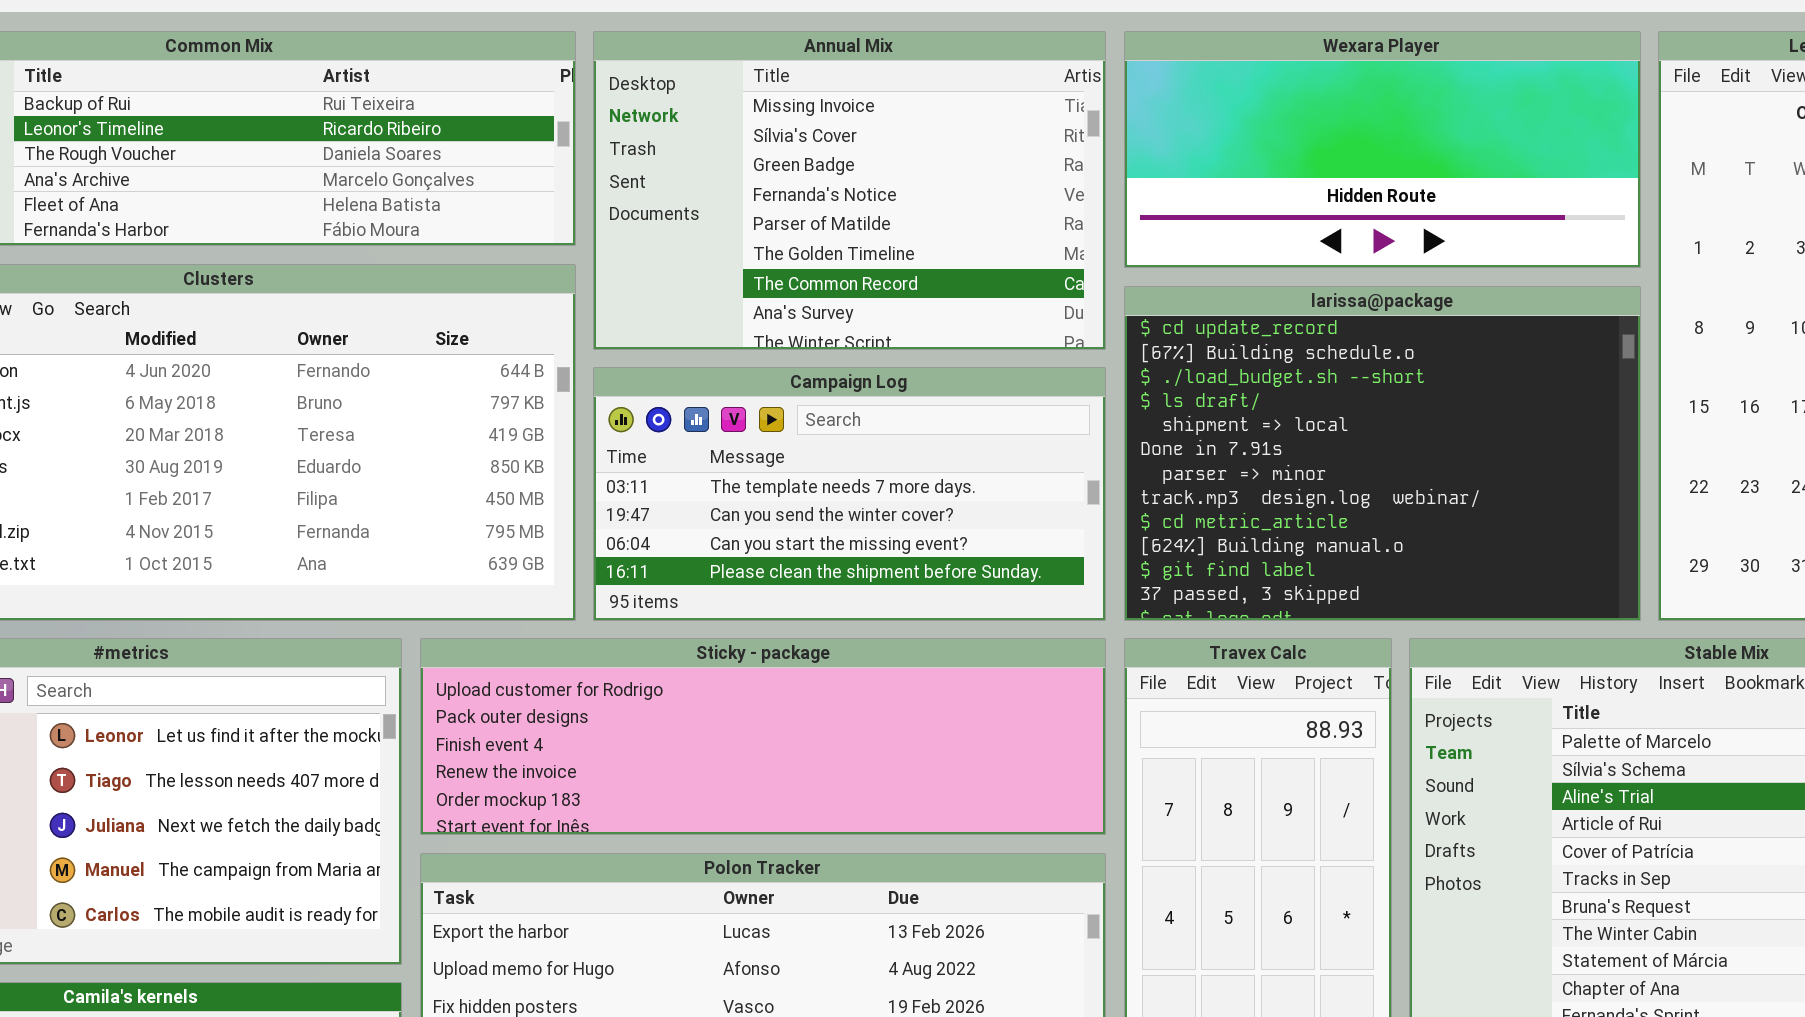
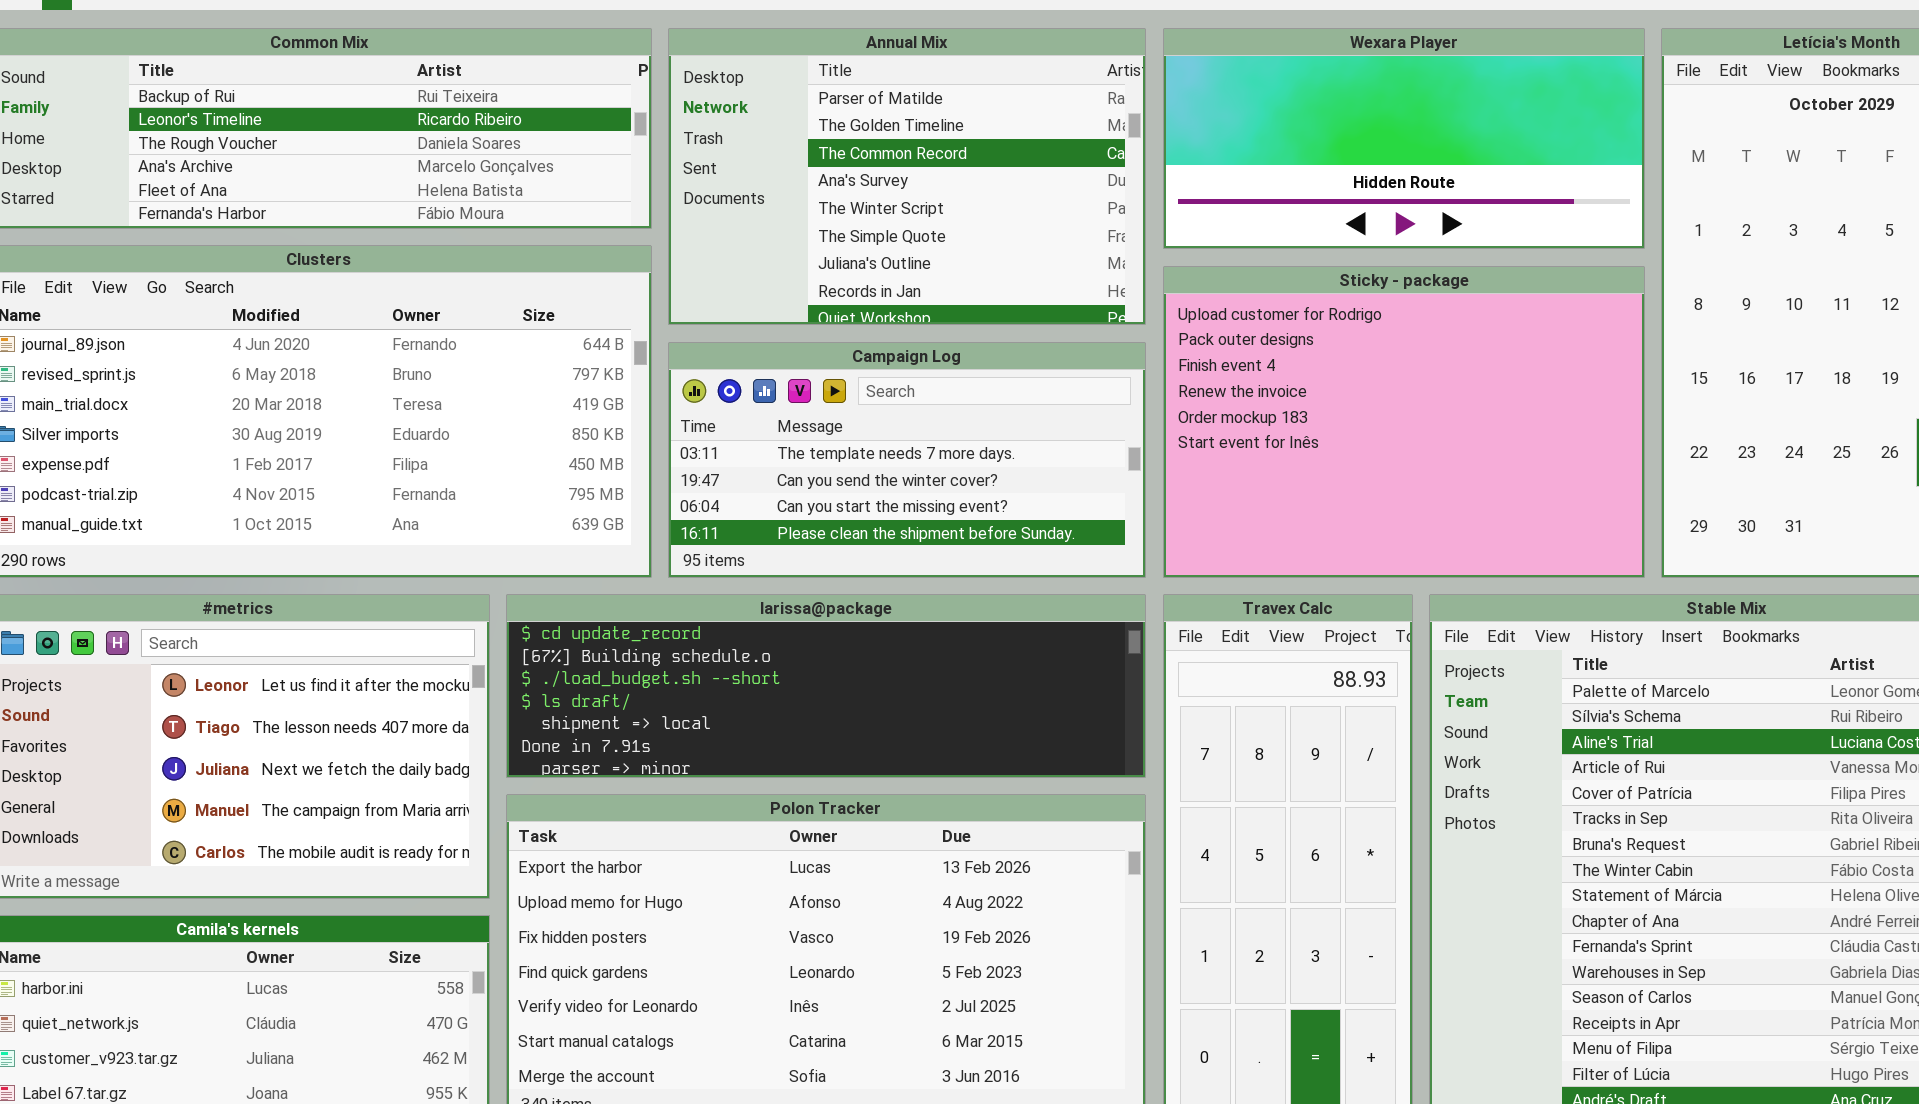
Annual Mix: [593,31,1106,350] -> [668,28,1146,325], scrolled down 4 rows
larissa@package: [1124,286,1641,621] -> [506,594,1146,778], moved, resized
Sticky - package: [420,638,1106,835] -> [1163,266,1645,578], moved, resized

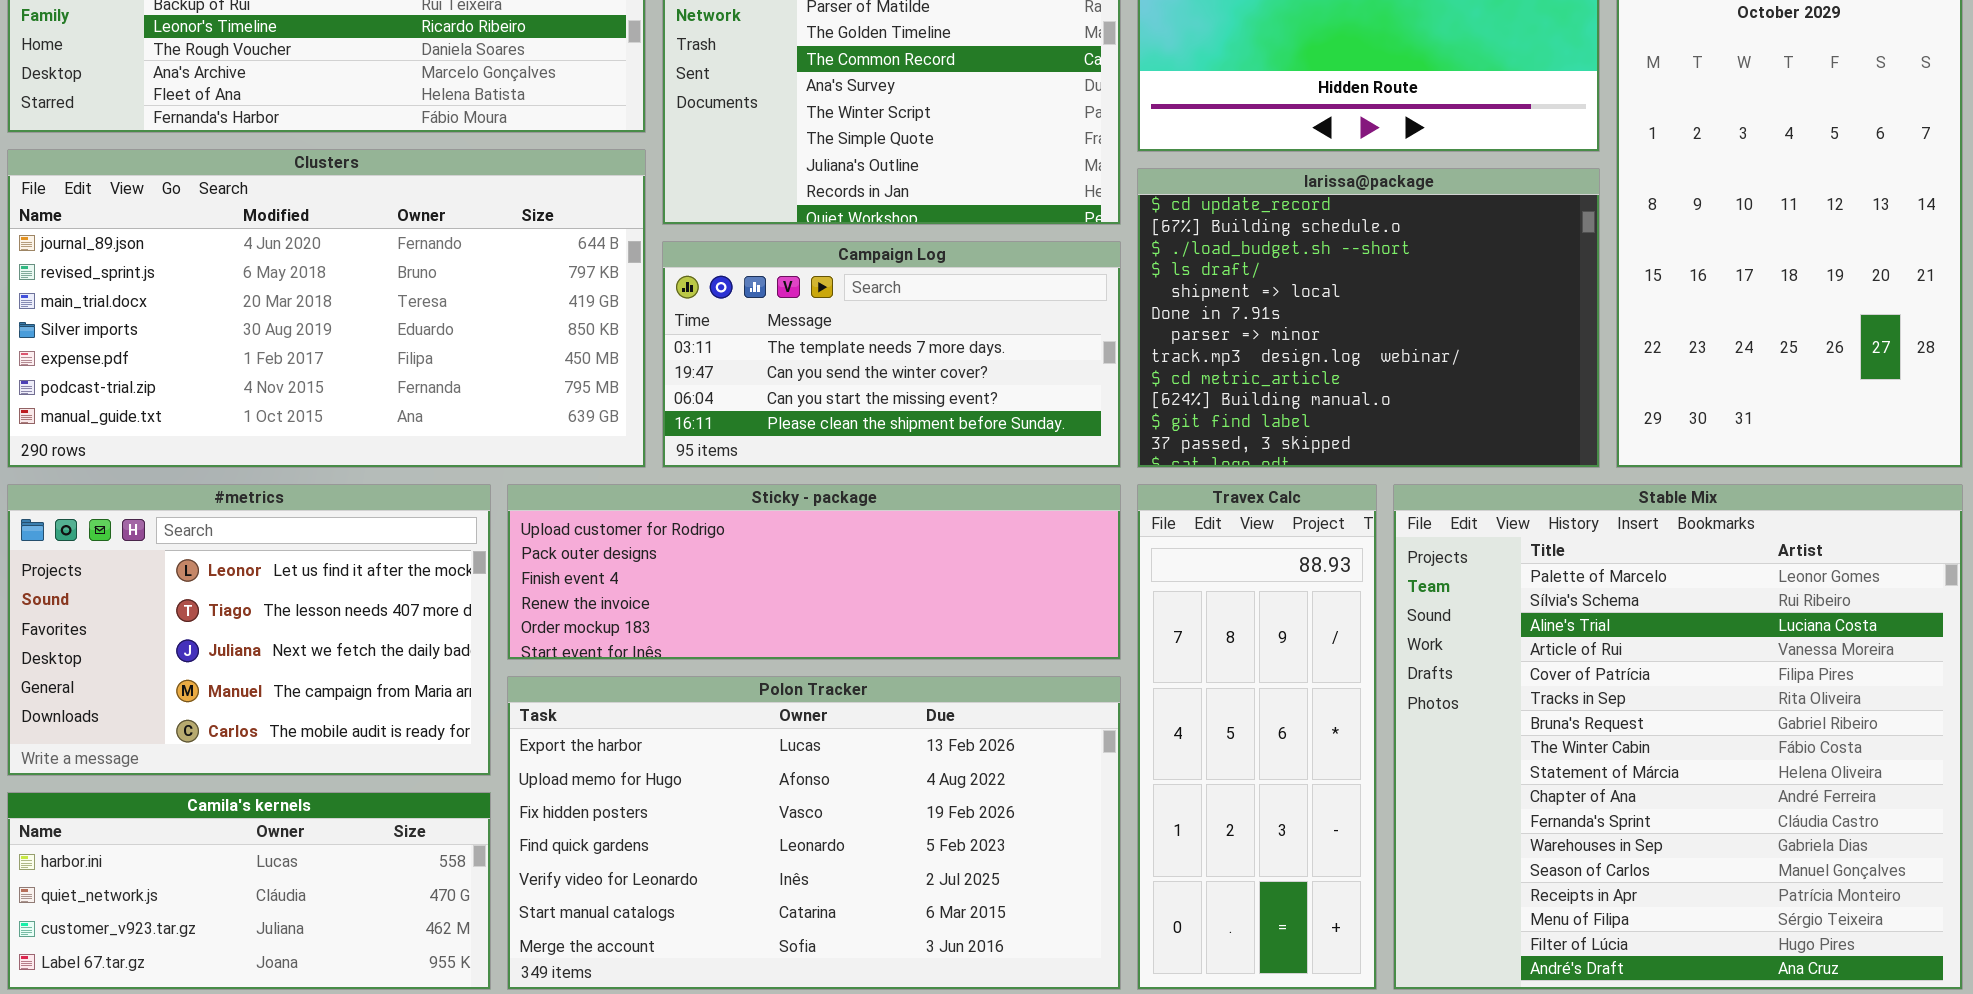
Sticky - package: [1163,266,1645,578] -> [507,484,1121,660], moved, resized
larissa@package: [506,594,1146,778] -> [1137,168,1600,468], moved, resized

